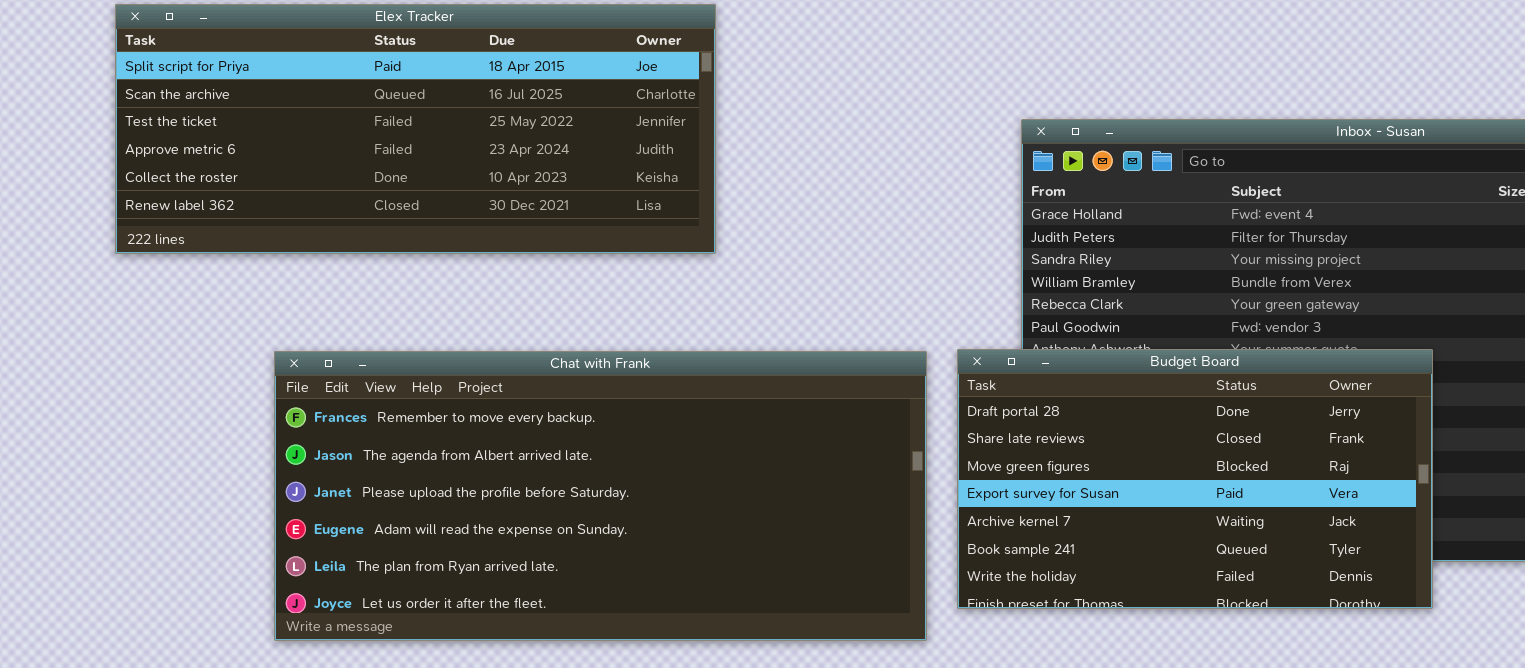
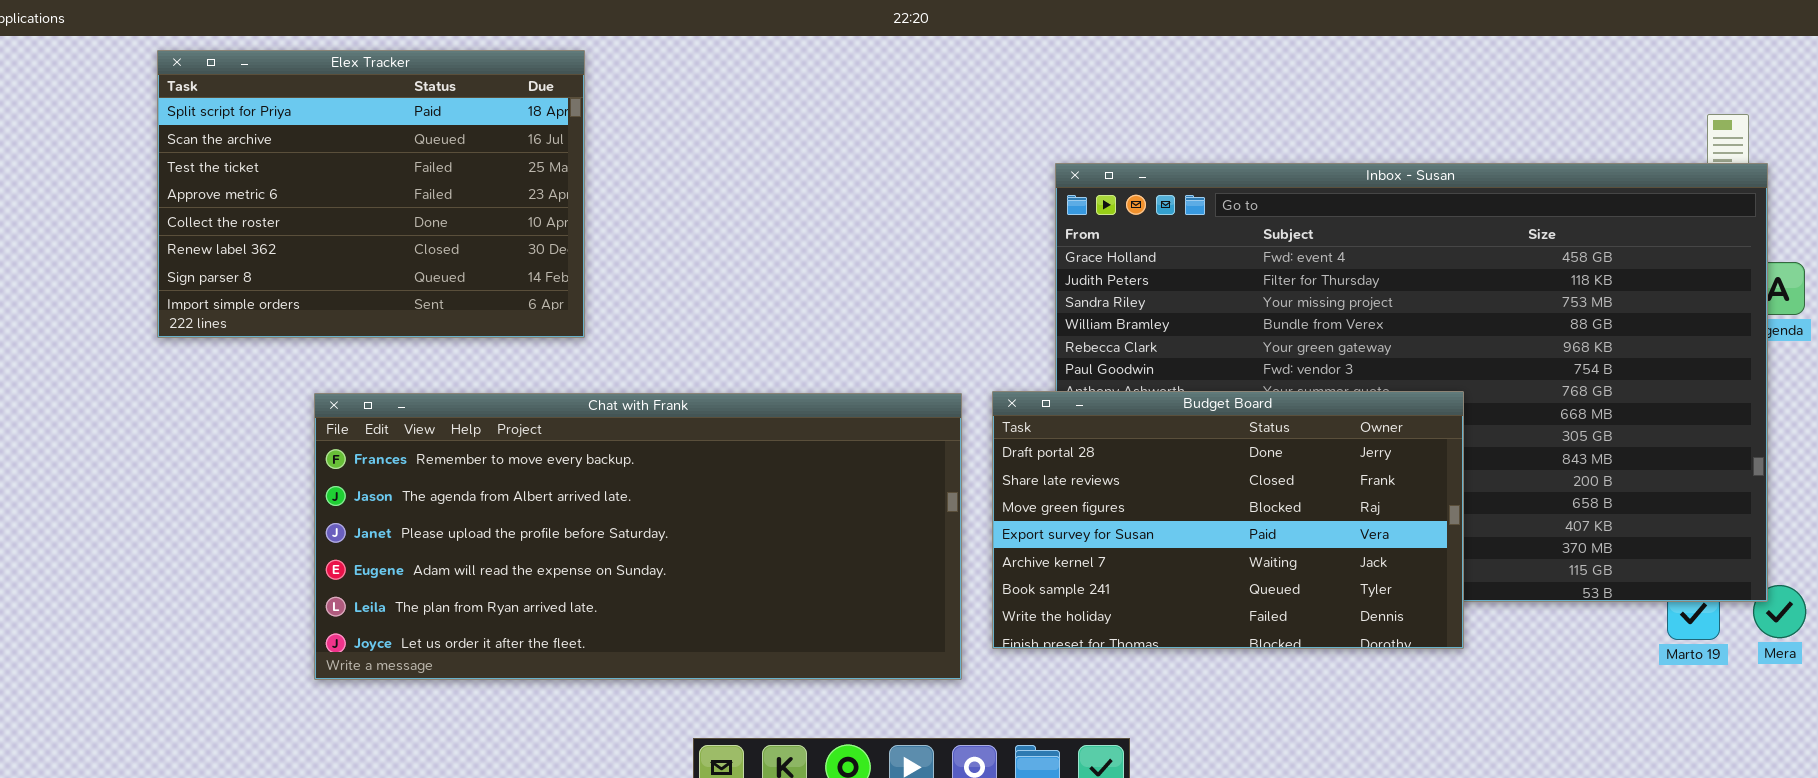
Elex Tracker: [115,4,716,254] -> [157,50,585,338], resized

